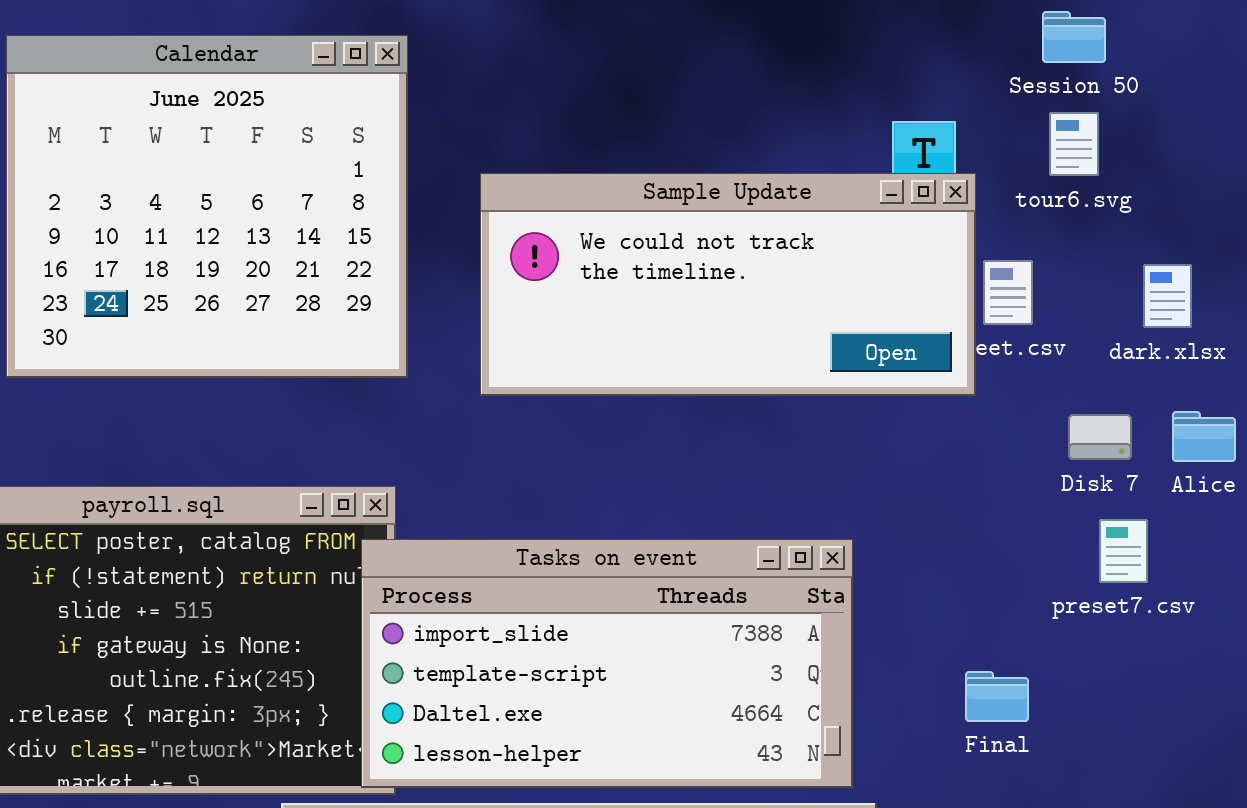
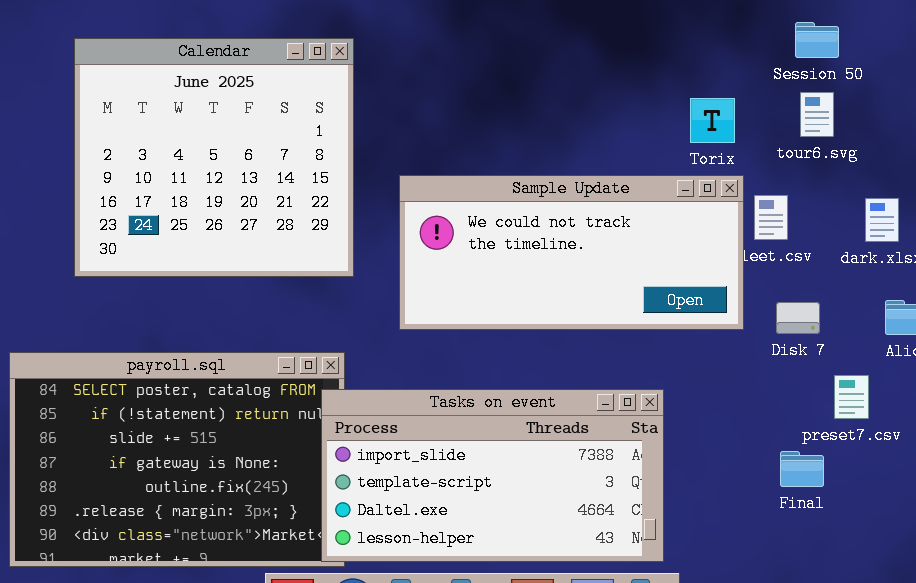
Sample Update: [480,173,976,396] -> [399,175,744,330], moved
Disk 7: [1068,414,1132,460] -> [776,302,820,334], moved
Final: [965,671,1029,722] -> [780,451,824,487], moved

